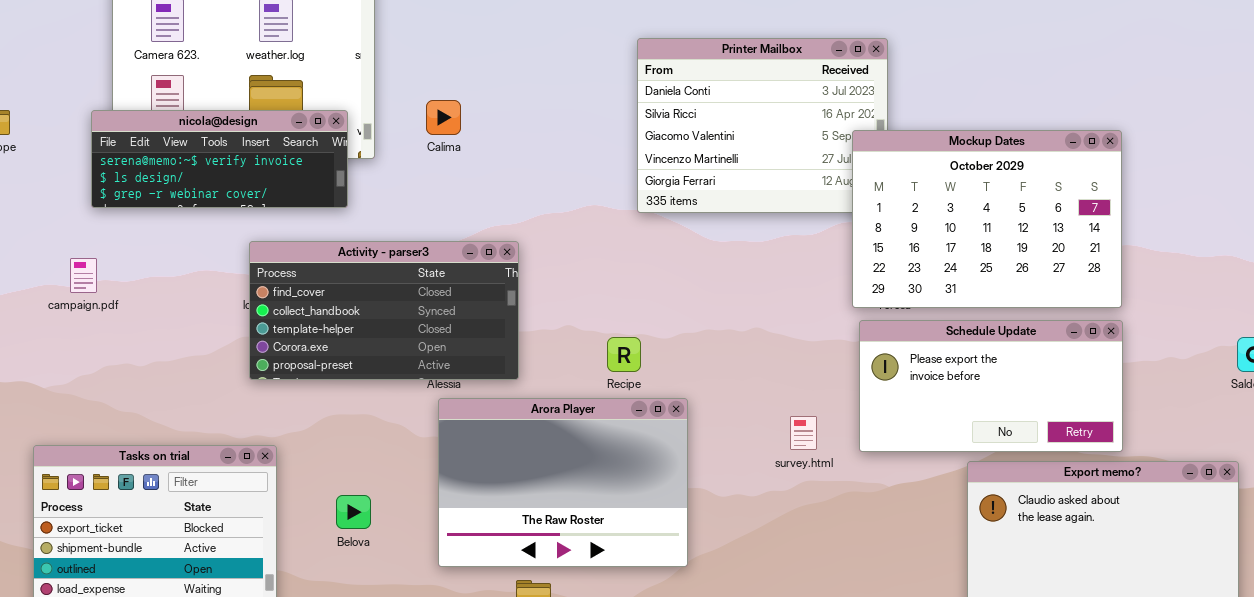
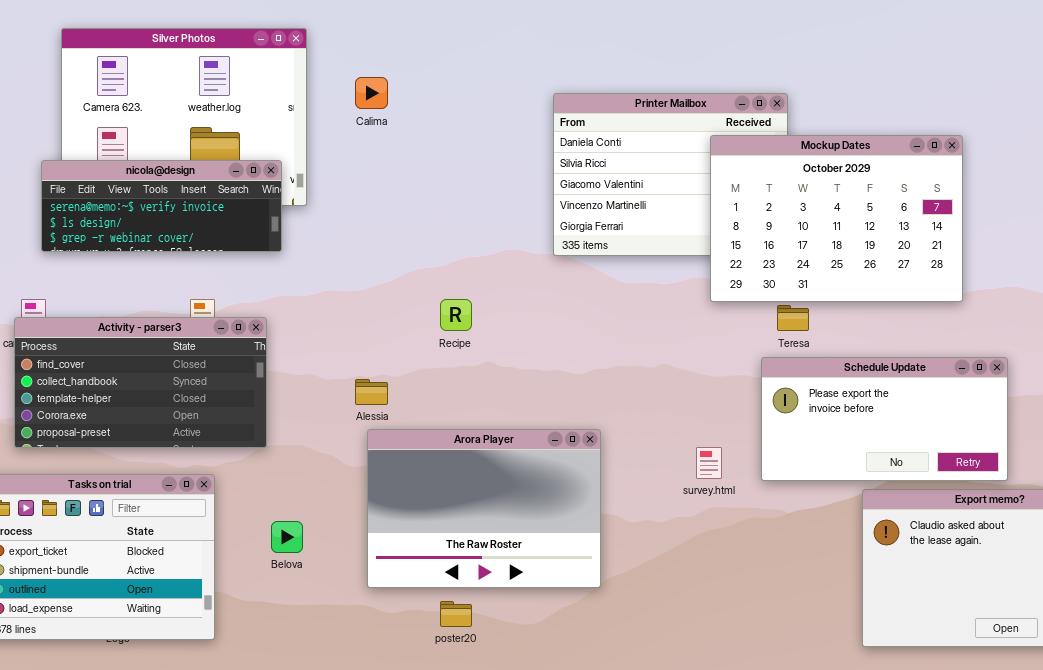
Calima: [426,100,461,135] -> [355,77,388,109], moved
Mockup Dates: [852,130,1122,308] -> [710,135,963,302], moved
Activity - parser3: [249,241,519,380] -> [14,317,267,448], moved
Recipe: [607,337,641,372] -> [440,299,472,331], moved

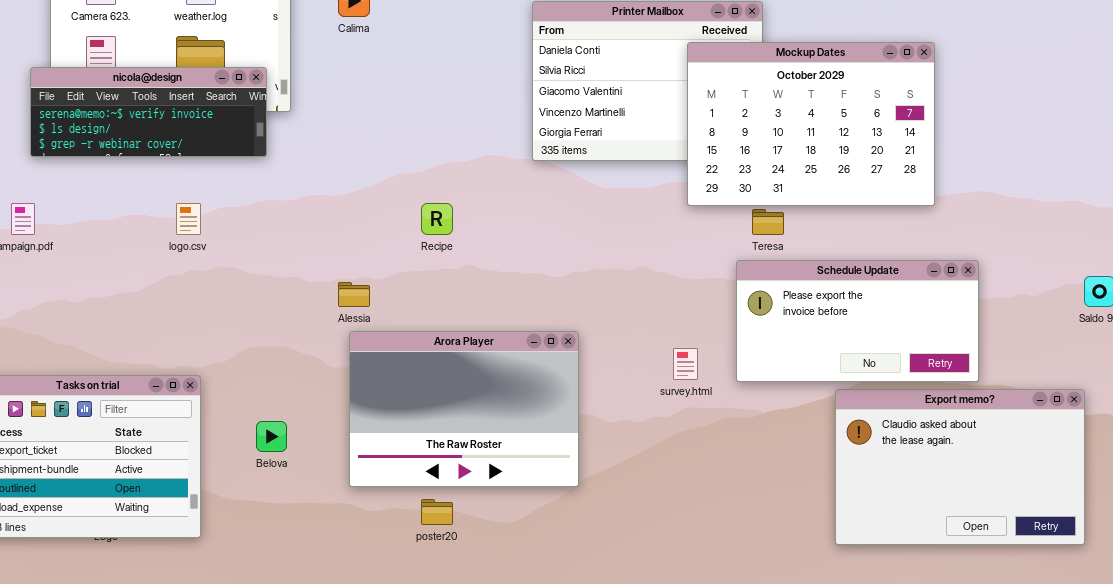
Activity - parser3: [14,317,267,448] -> none, closed

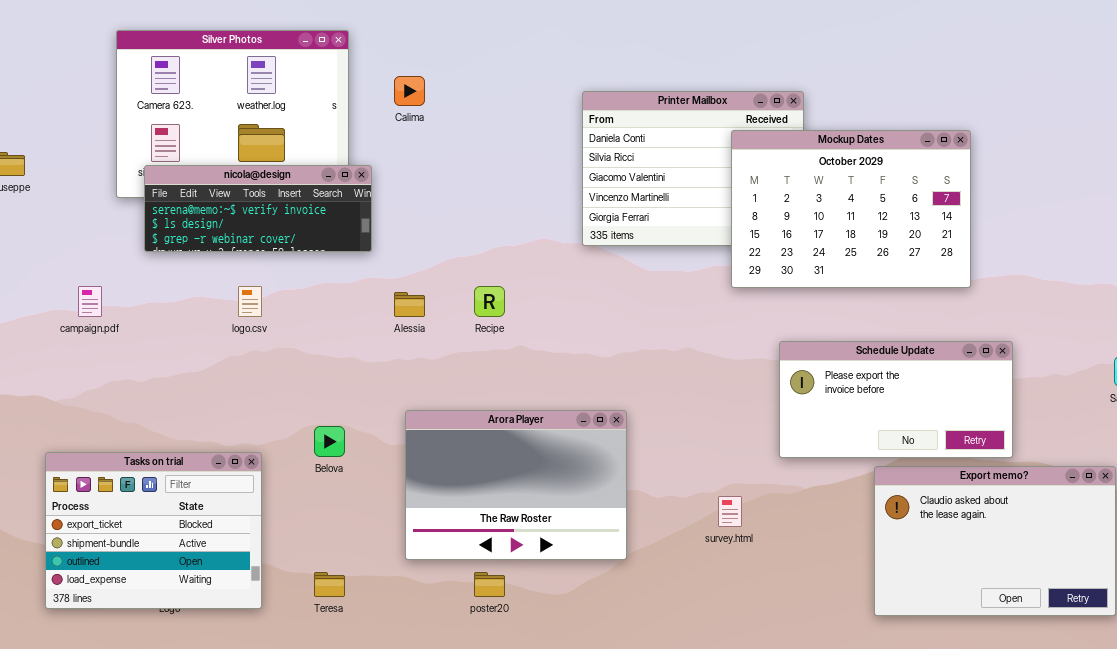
nicola@design: [30,67,267,157] -> [144,165,372,252], moved
Teresa: [752,209,784,235] -> [314,572,345,597], moved
Alessia: [338,282,370,307] -> [394,292,425,317], moved
survey.html: [673,348,698,380] -> [718,496,742,527], moved
Belova: [256,421,287,452] -> [314,426,345,457], moved

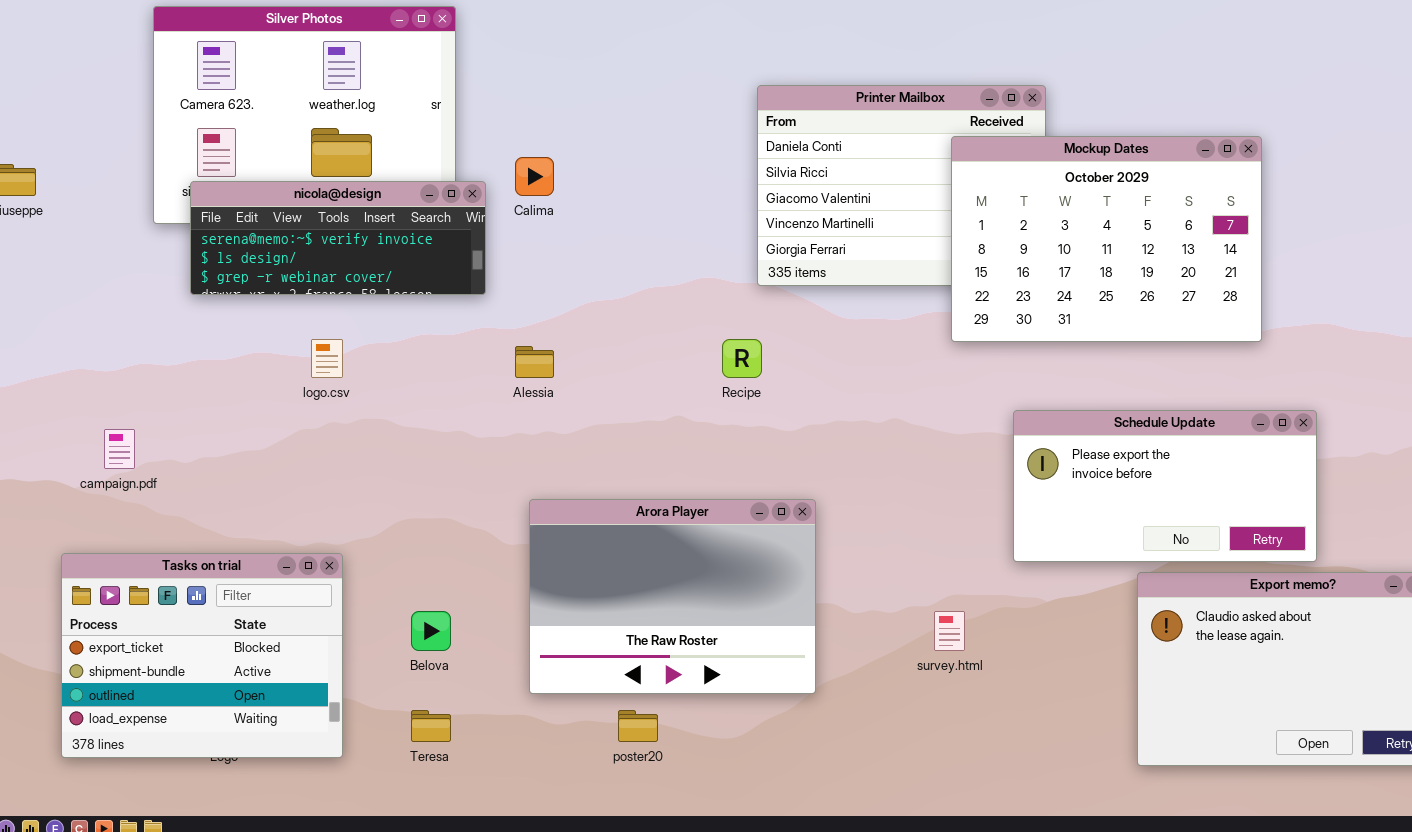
Calima: [394,76,425,106] -> [515,157,554,196], moved
campaign.pdf: [78,286,102,317] -> [104,429,135,469], moved
Recipe: [474,286,505,317] -> [722,339,762,378], moved
Belova: [314,426,345,457] -> [411,611,451,651], moved

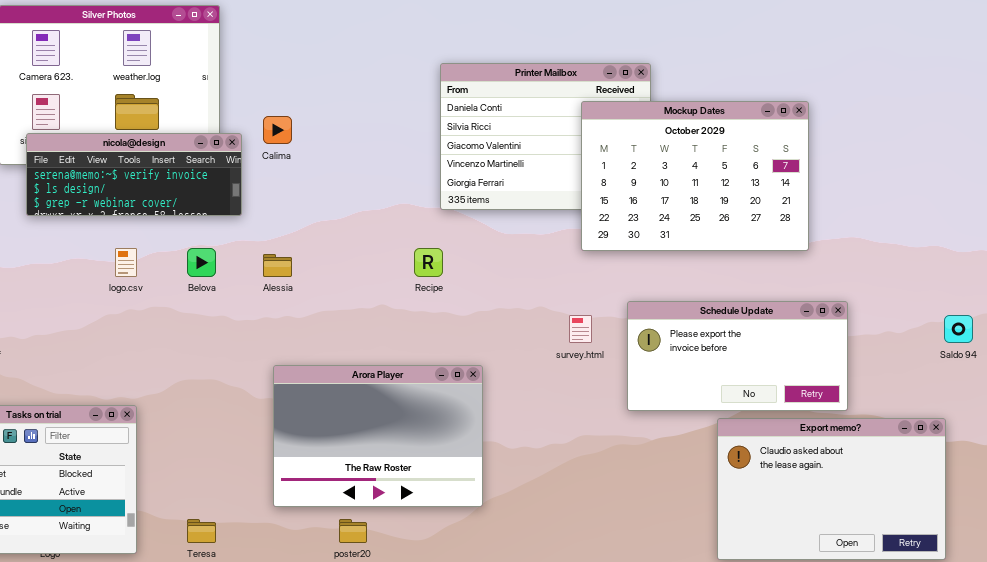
Belova: [411,611,451,651] -> [187,248,216,277], moved
survey.html: [934,611,965,651] -> [569,315,592,343], moved

